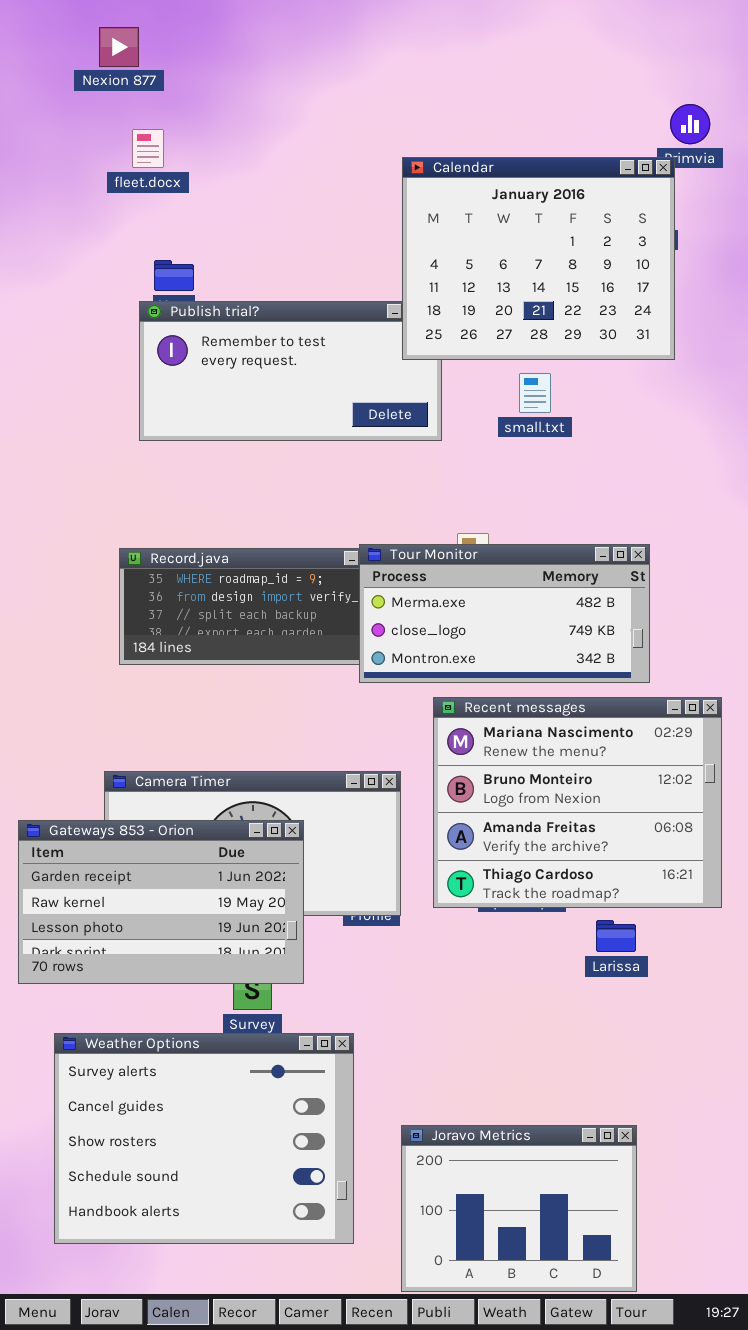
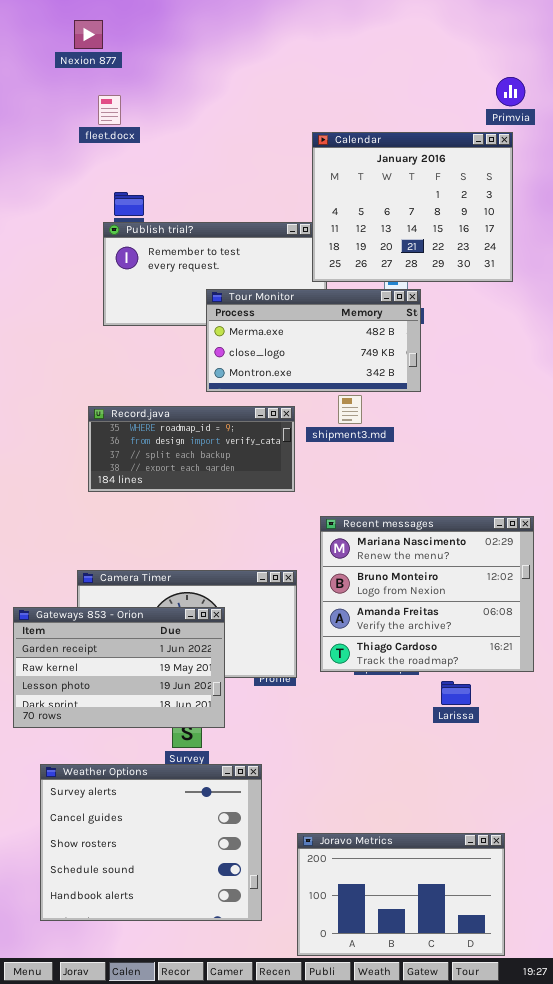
Calendar: [402,157,675,360] -> [312,132,513,282], moved
Tour Monitor: [359,544,650,683] -> [206,289,421,392], moved
Joravo Metrics: [401,1125,637,1292] -> [297,833,505,956], resized

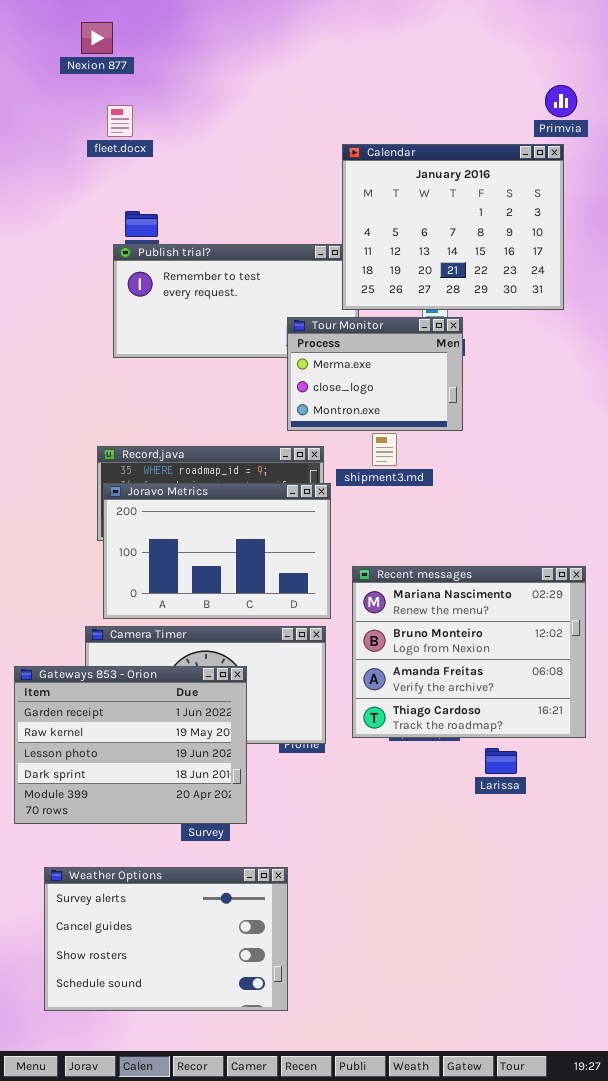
Tour Monitor: [206,289,421,392] -> [287,317,463,431], resized
Gateways 853 - Orion: [13,607,225,728] -> [14,666,247,824], resized
Weather Options: [40,764,262,921] -> [44,867,288,1011], resized
Joravo Metrics: [297,833,505,956] -> [103,483,331,619], moved

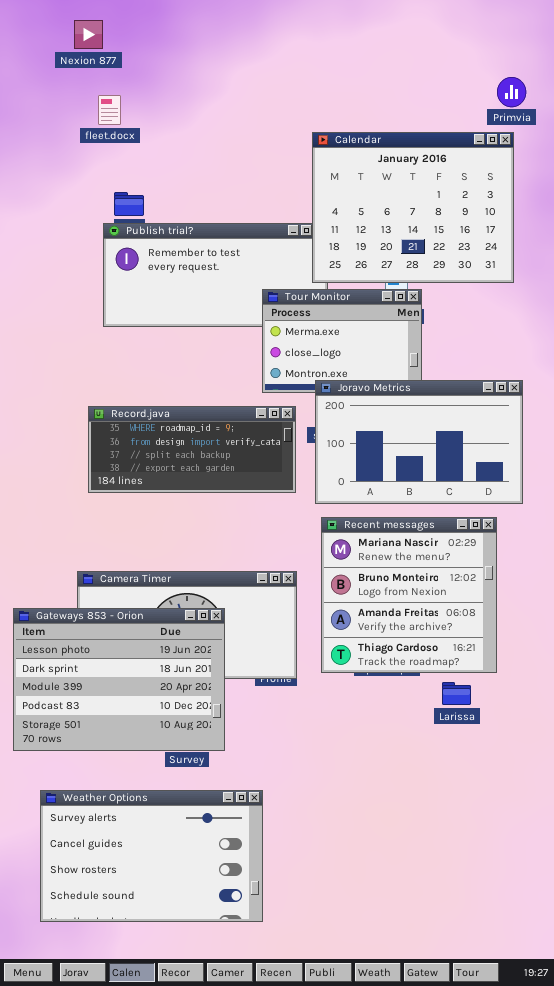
Joravo Metrics: [103,483,331,619] -> [315,380,523,504], moved
Recent messages: [352,566,586,738] -> [321,517,497,673], resized
Gateways 853 - Orion: [14,666,247,824] -> [13,608,225,751], scrolled down 2 rows

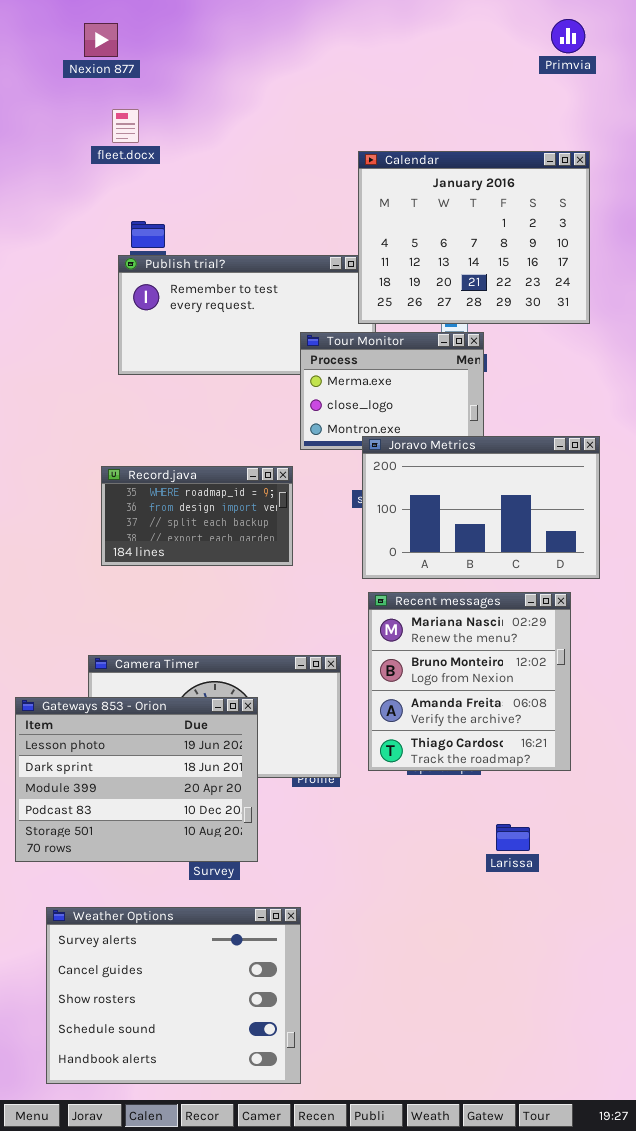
Primvia: [497,77,526,107] -> [551,19,585,53], moved
Record.java: [88,406,296,493] -> [101,466,293,566], resized
Larissa: [442,682,471,705] -> [496,824,530,851], moved
Weather Options: [40,790,263,922] -> [46,907,301,1084], resized

